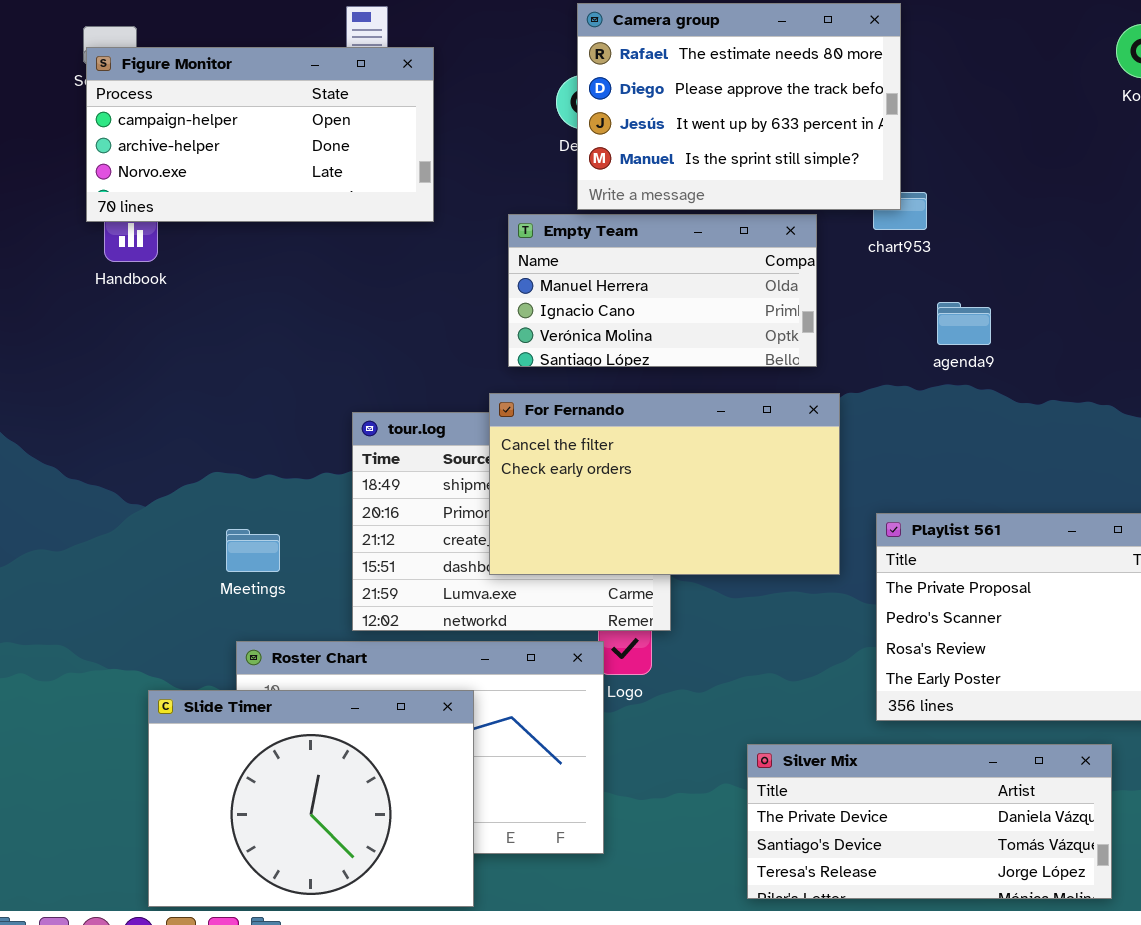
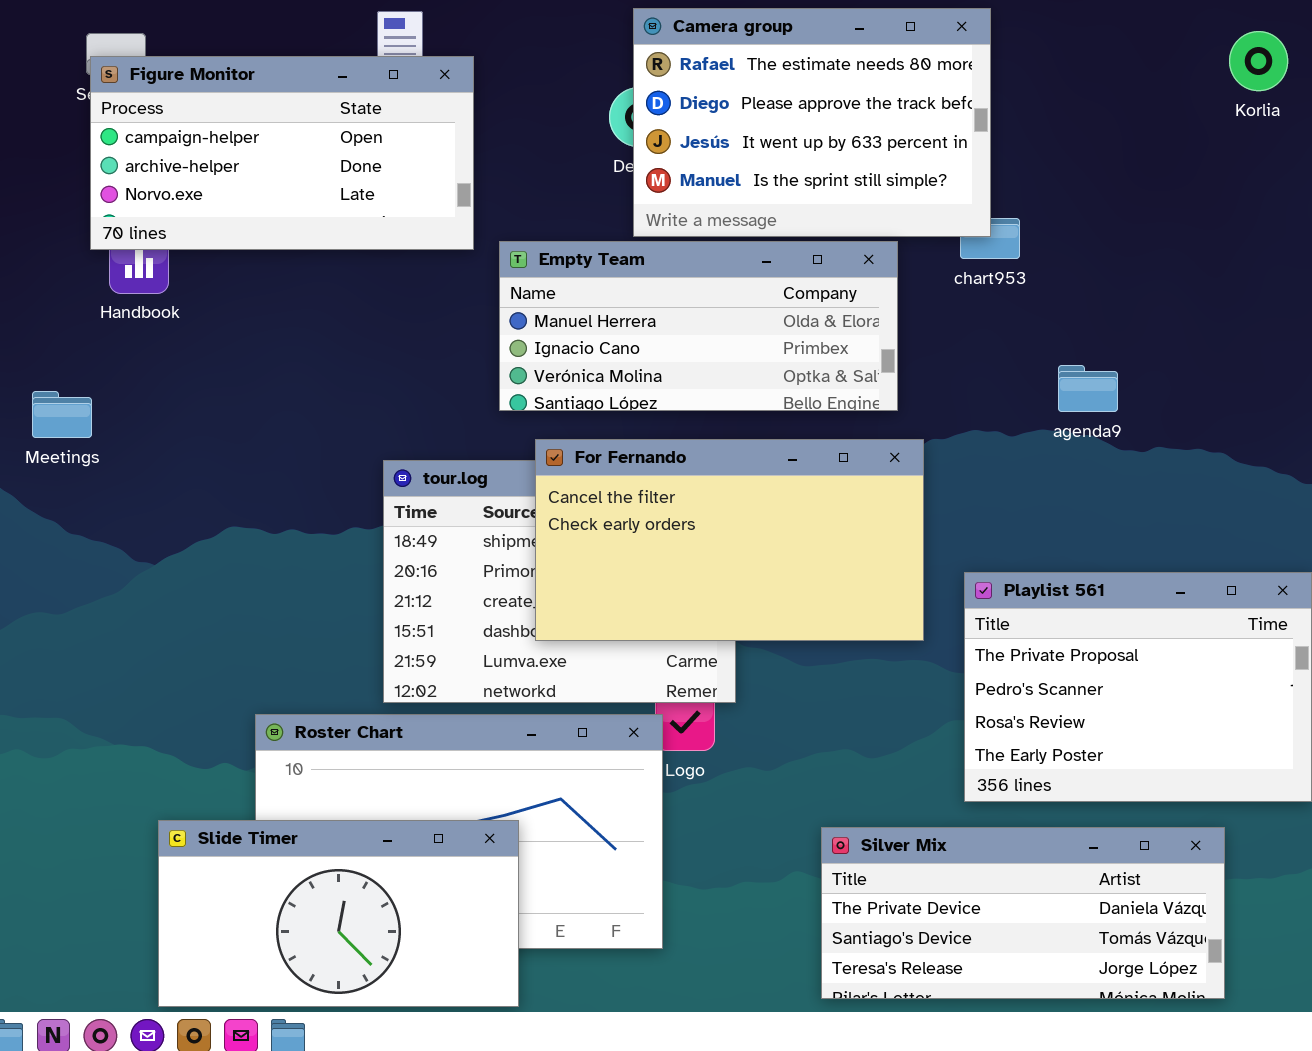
Empty Team: [508,214,817,367] -> [499,241,898,411], resized
agenda9: [937,302,991,345] -> [1058,365,1118,412], moved
Meetings: [226,529,280,572] -> [32,391,92,438], moved
Slide Timer: [148,690,474,907] -> [158,820,519,1007], resized

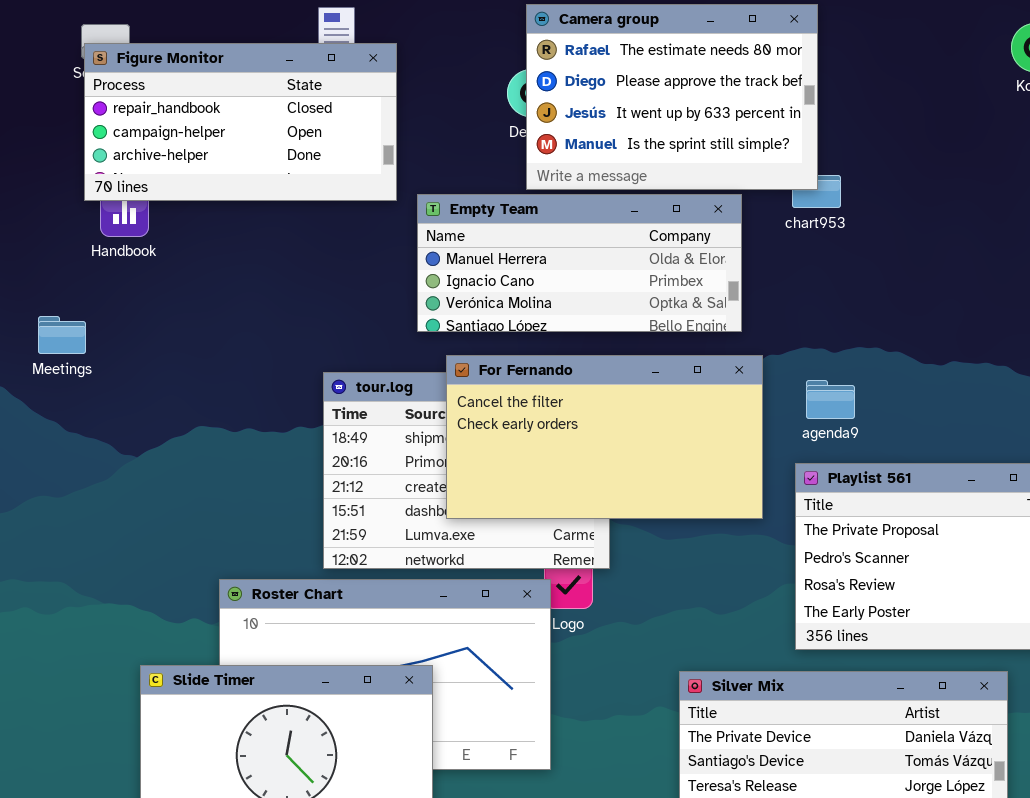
Figure Monitor: [90,56,474,250] -> [84,43,397,201], scrolled up 1 row
agenda9: [1058,365,1118,412] -> [806,380,855,419], moved

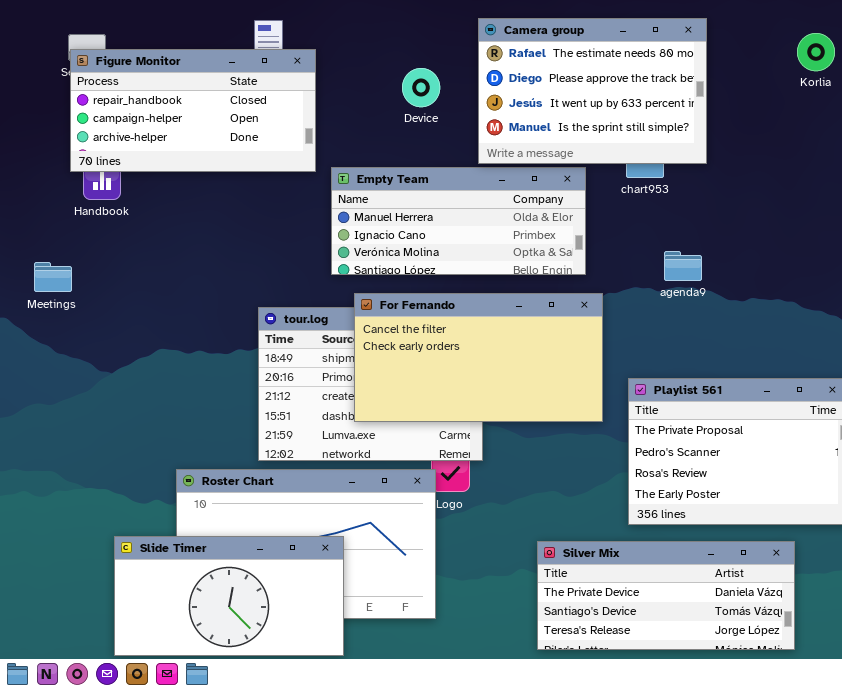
Camera group: [526,4,818,190] -> [478,18,707,164], moved
agenda9: [806,380,855,419] -> [664,251,702,281], moved

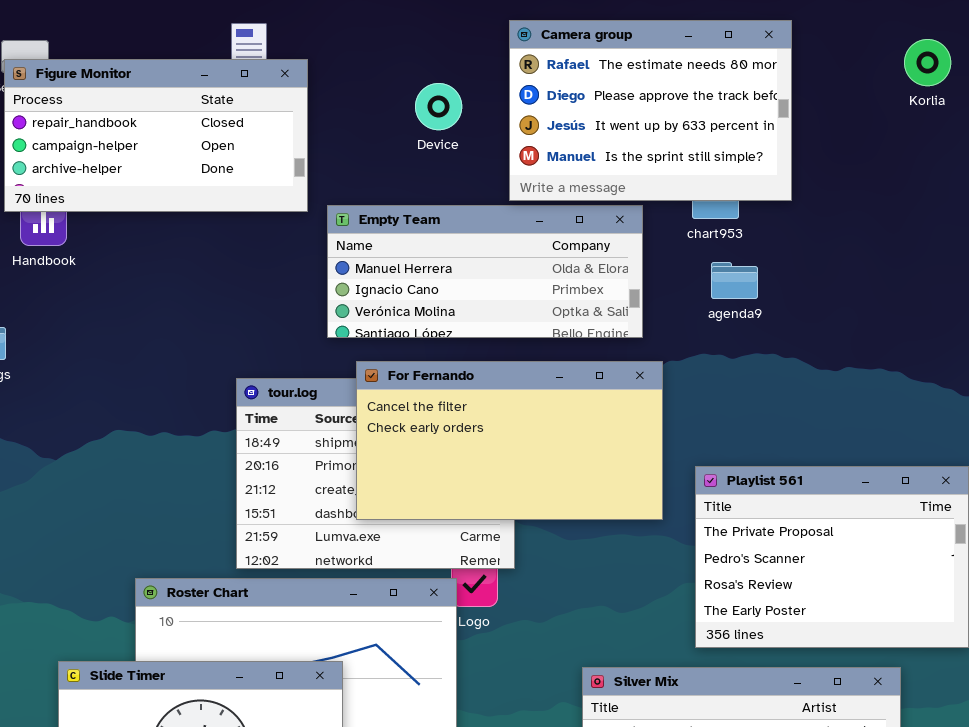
agenda9: [664,251,702,281] -> [711,262,758,299], moved

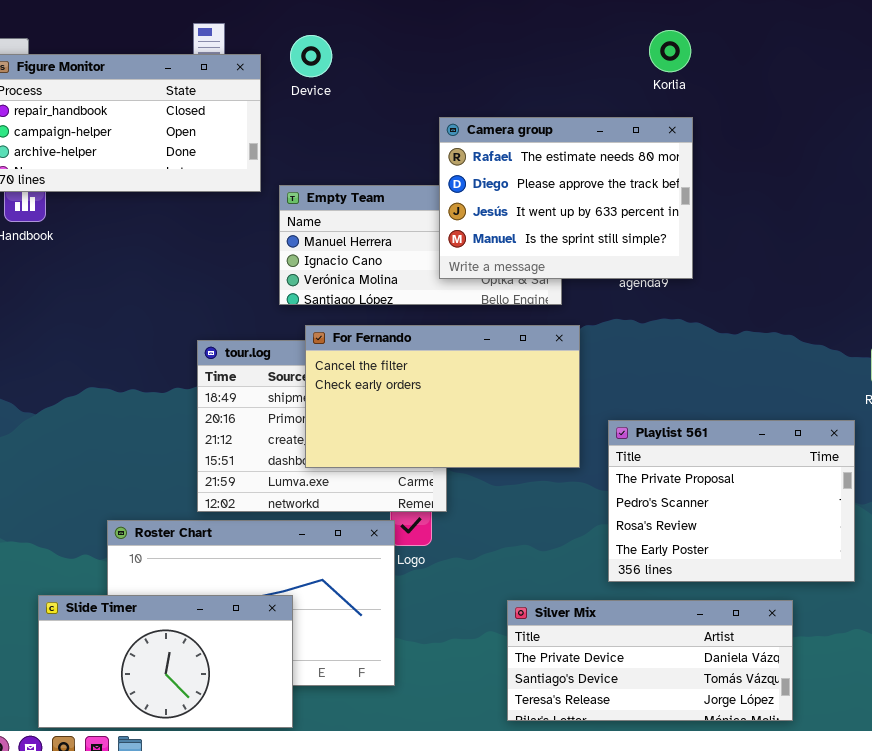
Camera group: [509,20,792,201] -> [439,117,693,279], moved
Korlia: [904,39,951,86] -> [649,30,691,72], moved
Device: [415,83,462,130] -> [290,35,332,77], moved

